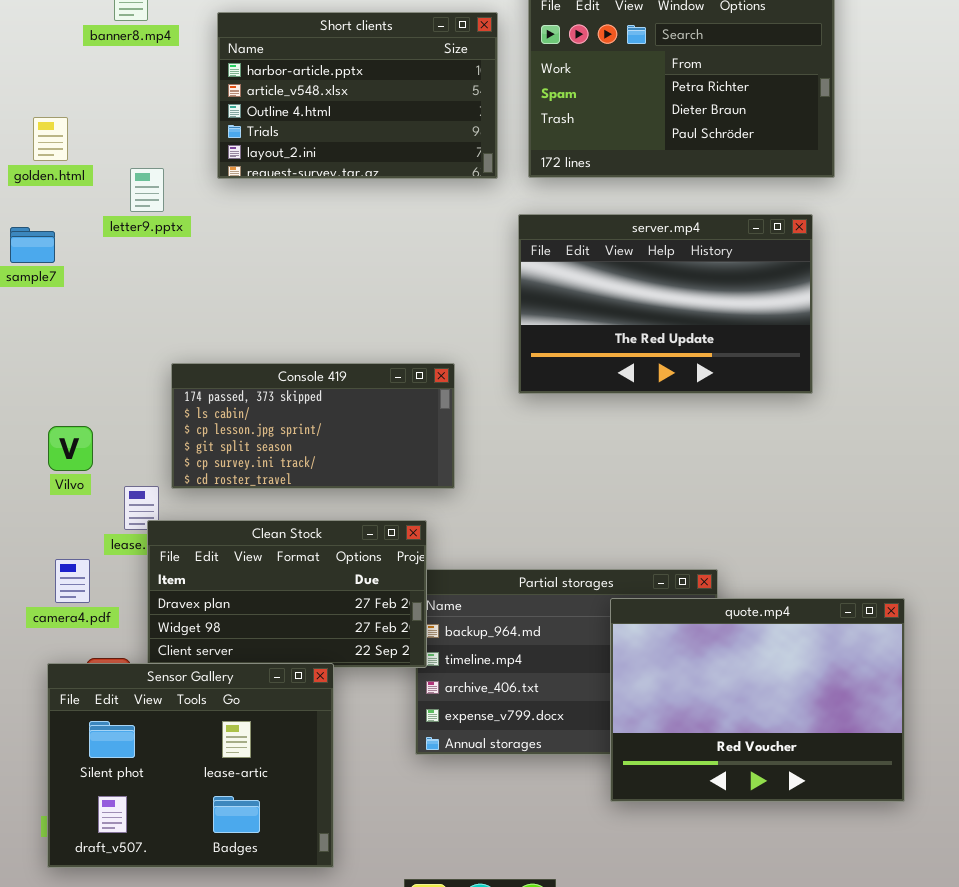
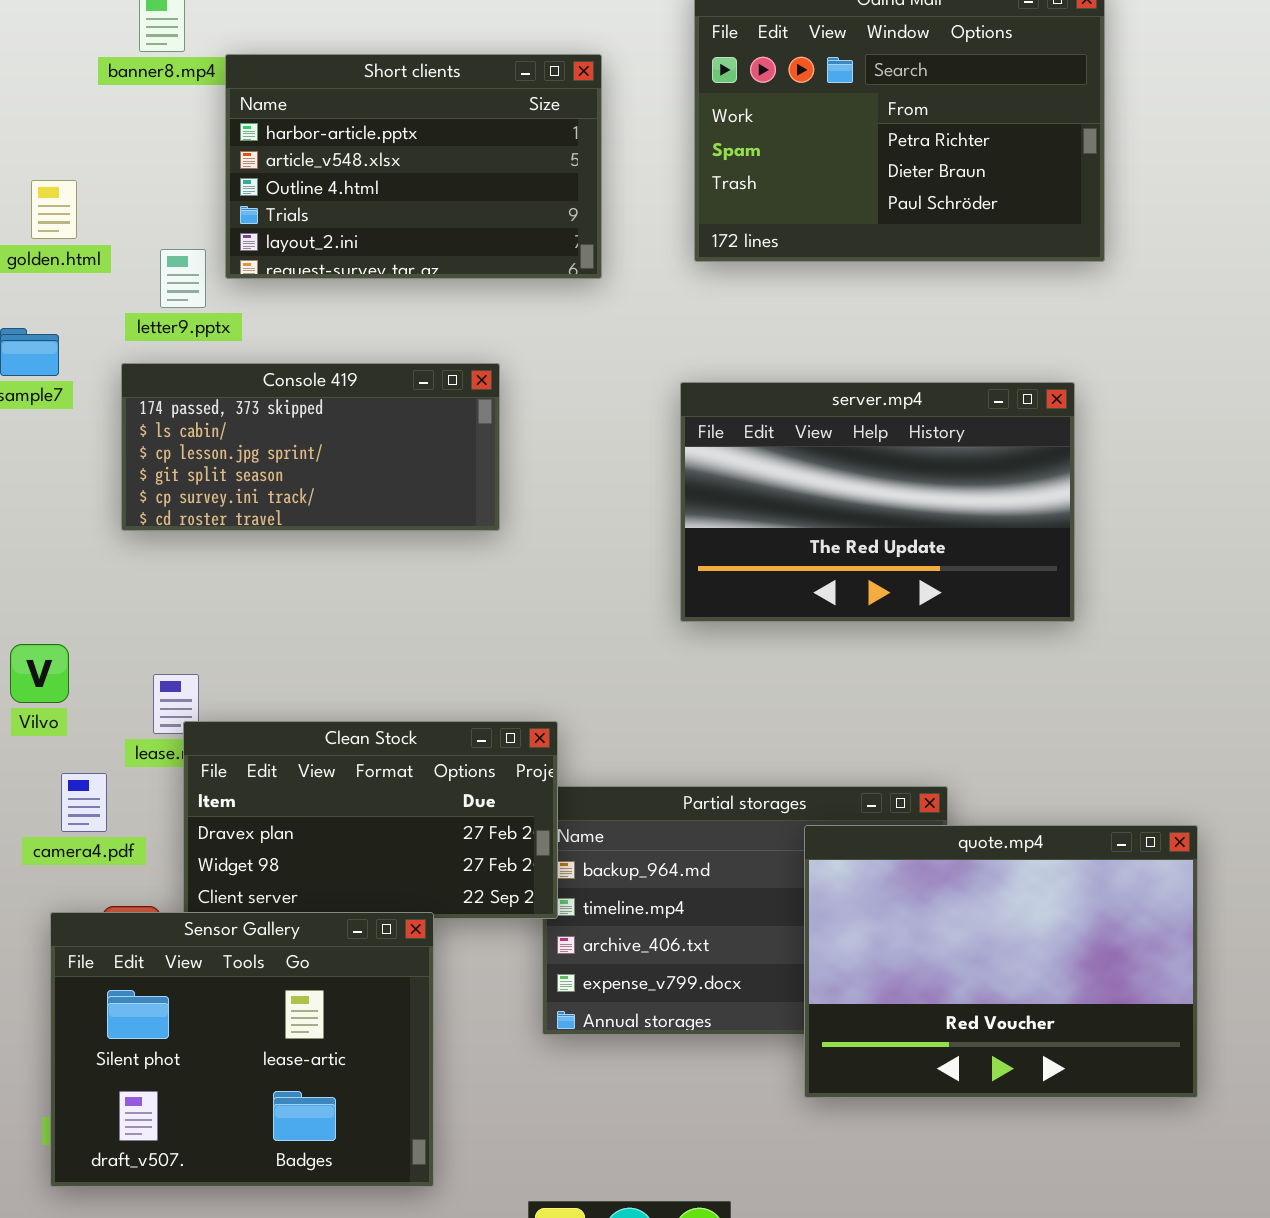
Short clients: [217,12,498,179] -> [225,54,602,279], moved
server.mp4: [518,214,813,394] -> [680,382,1075,622], moved
Console 419: [171,363,455,489] -> [121,363,500,531], moved
Vilvo: [48,426,93,471] -> [10,644,69,703], moved

